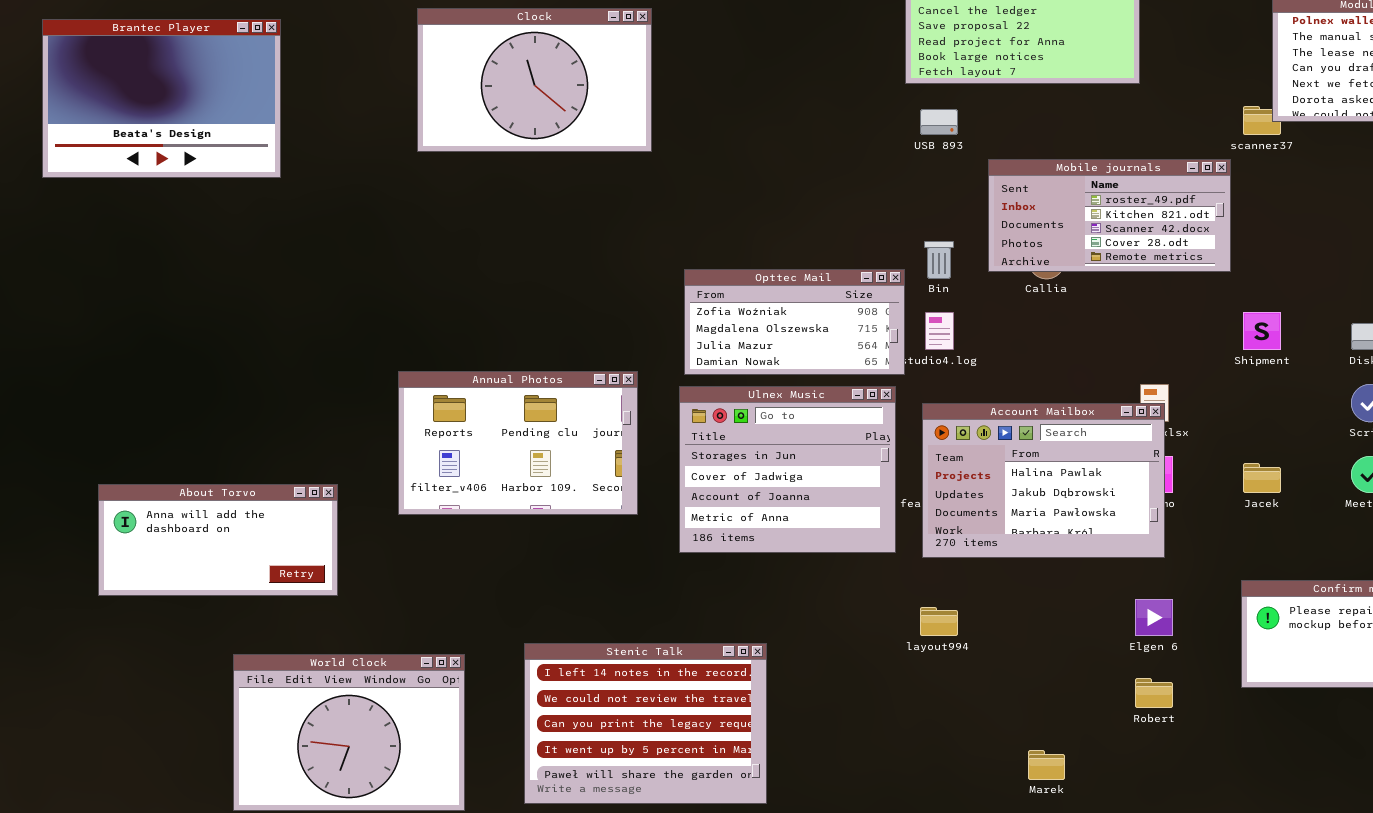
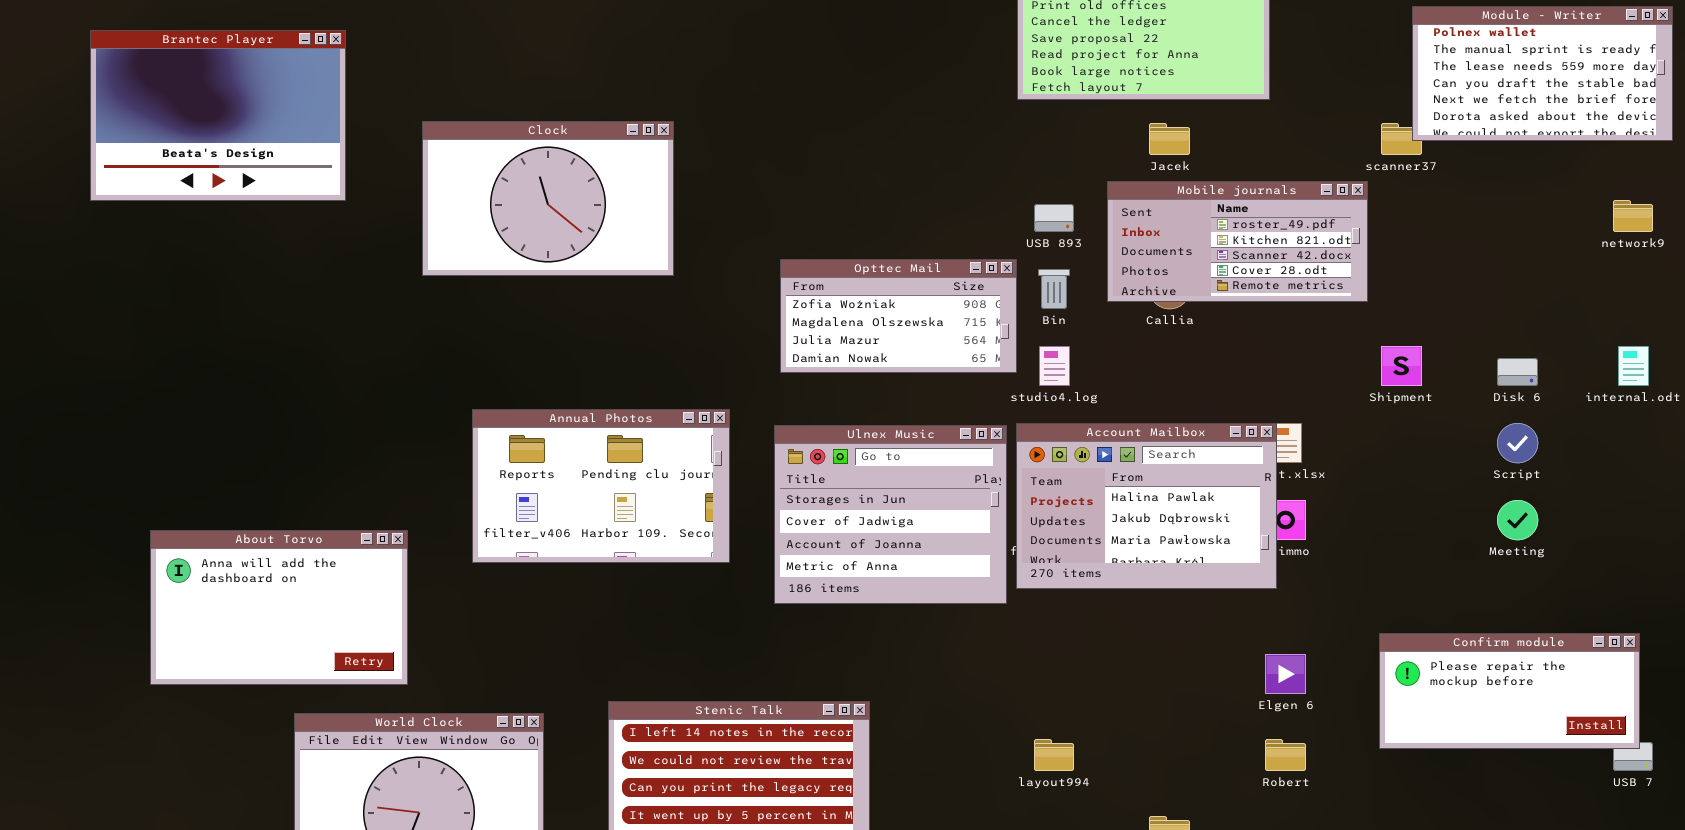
Clock: [417,8,652,152] -> [422,121,674,276], moved
USB 893: [920,109,958,135] -> [1034,204,1074,232], moved
Opttec Mail: [684,269,905,375] -> [780,259,1017,373], moved
Account Mailbox: [922,403,1165,558] -> [1016,423,1277,589], moved
Jacek: [1243,463,1281,493] -> [1149,123,1190,155], moved
About Torvo: [98,484,338,596] -> [150,530,408,685], resized
layout994: [920,607,958,636] -> [1034,739,1074,771], moved

